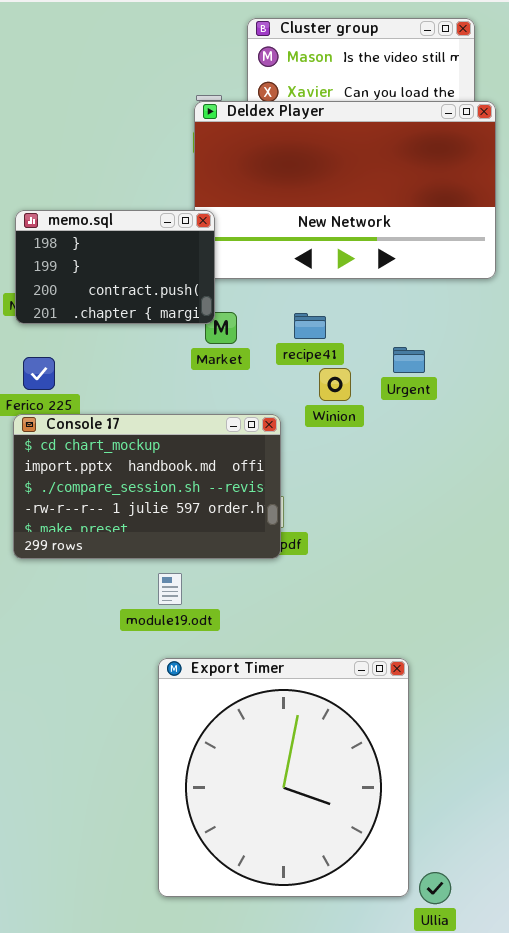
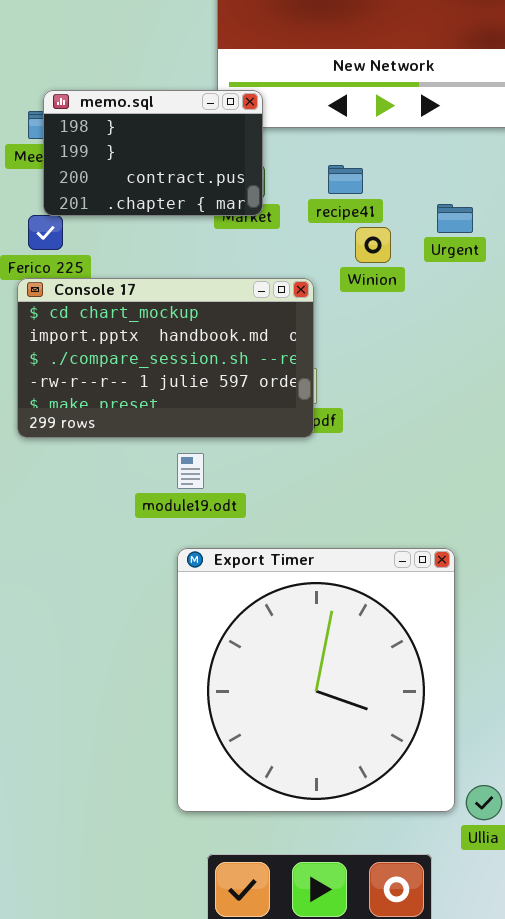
memo.sql: [15,210,215,324] -> [43,90,263,216], moved

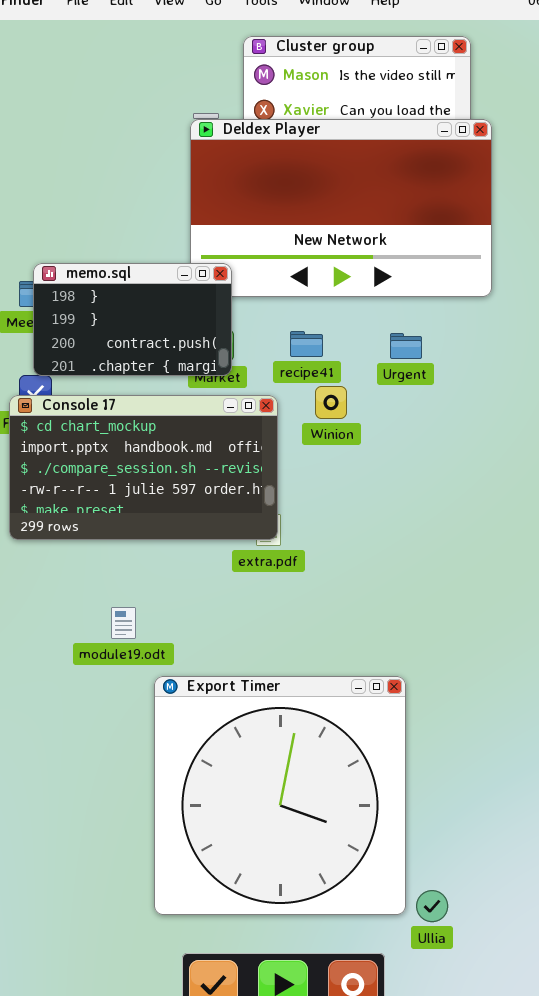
Urgent: [437,204,473,233] -> [390,333,422,359], moved
Console 17: [17,278,314,438] -> [9,395,278,540], moved
module19.odt: [177,453,204,489] -> [111,607,136,639], moved

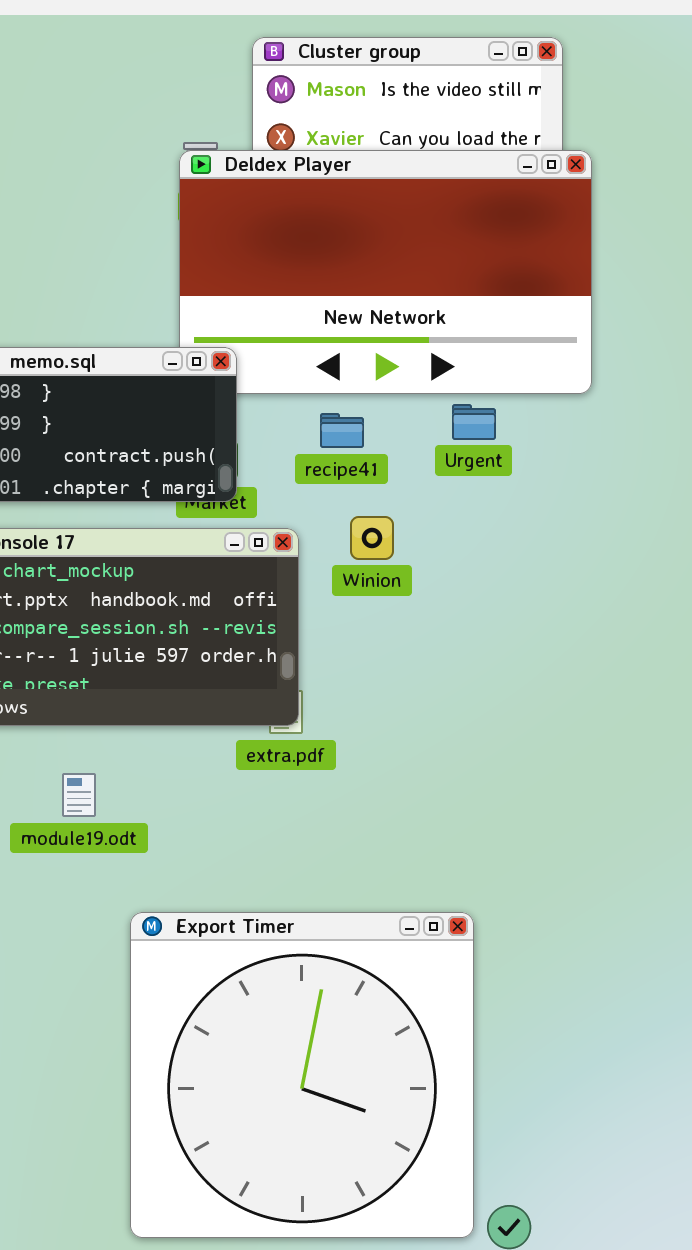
recipe41: [290,331,323,357] -> [320,413,364,448], moved
Urgent: [390,333,422,359] -> [452,404,496,440], moved
module19.odt: [111,607,136,639] -> [62,773,96,817], moved

